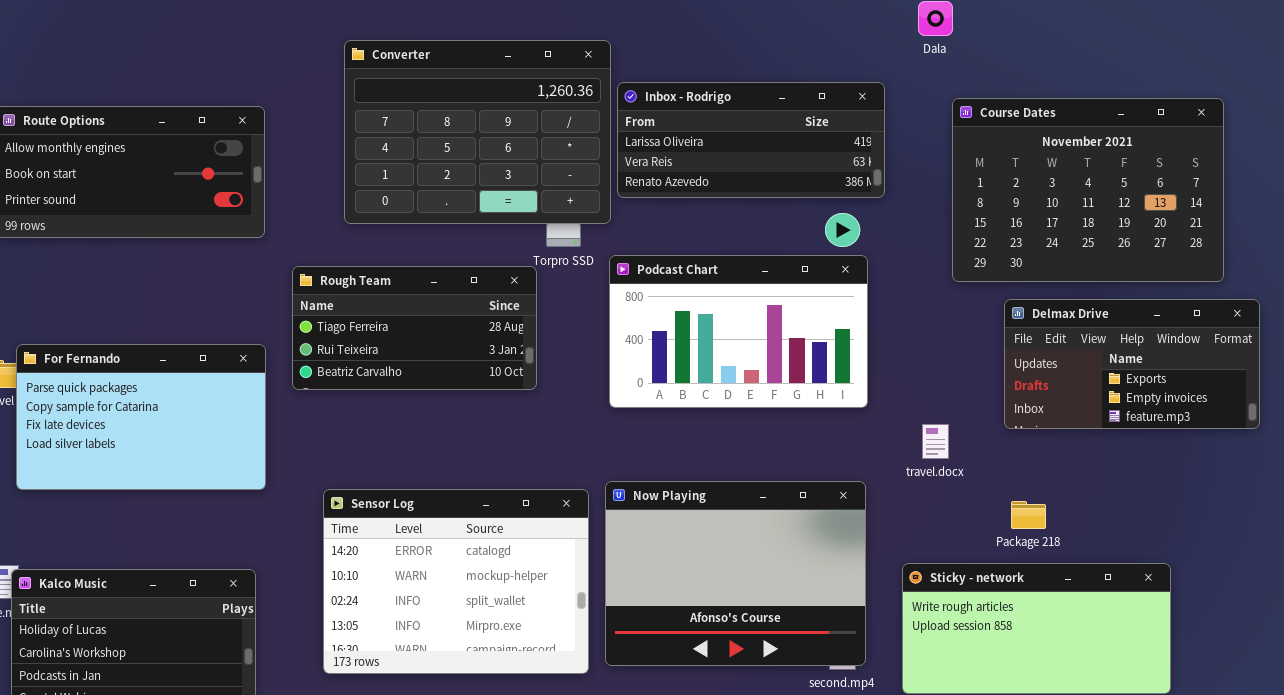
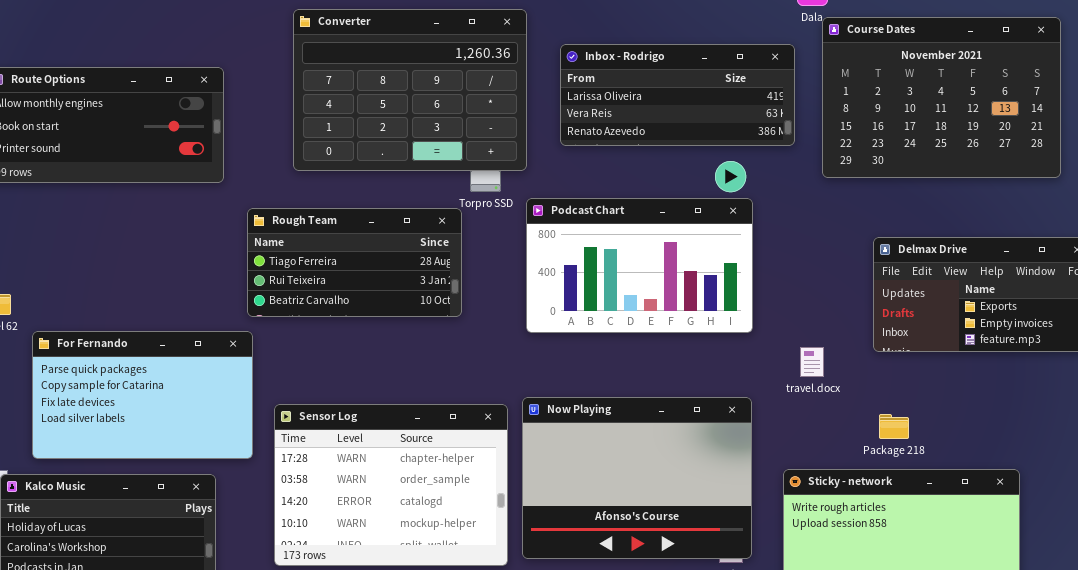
Inbox - Rodrigo: [617,82,885,198] -> [560,44,795,146], moved
Course Dates: [952,98,1224,282] -> [822,17,1061,178], moved
For Fernando: [16,344,266,490] -> [32,331,253,459], moved
Sensor Log: [323,489,589,674] -> [274,404,508,566], scrolled up 2 rows

